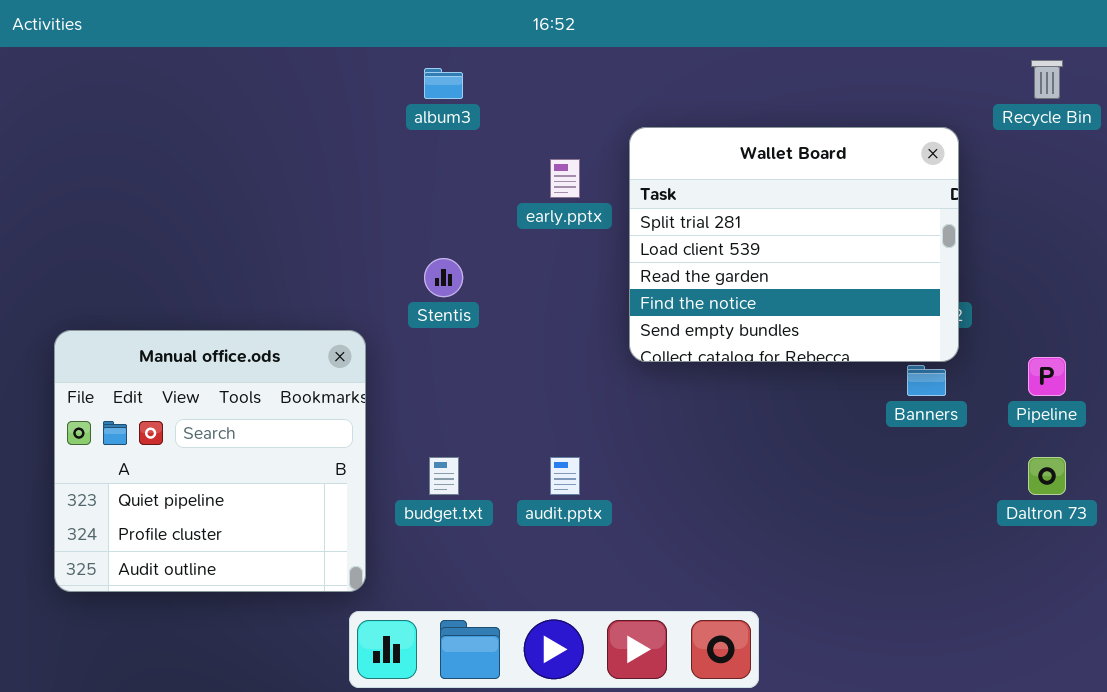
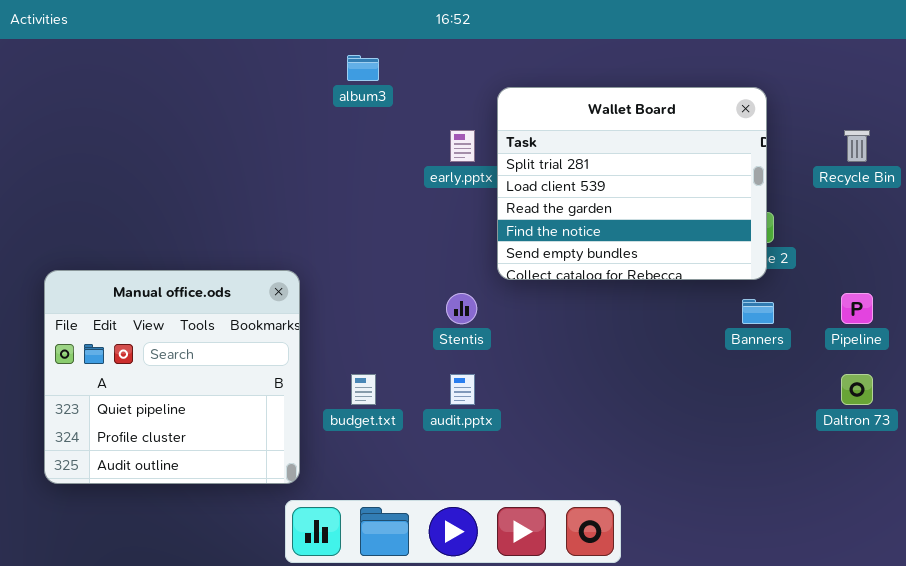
Recycle Bin: [1031,60,1063,99] -> [844,130,870,162], moved
Wallet Board: [629,127,959,362] -> [497,87,767,280], moved
Stentis: [424,258,463,297] -> [446,293,477,324], moved

